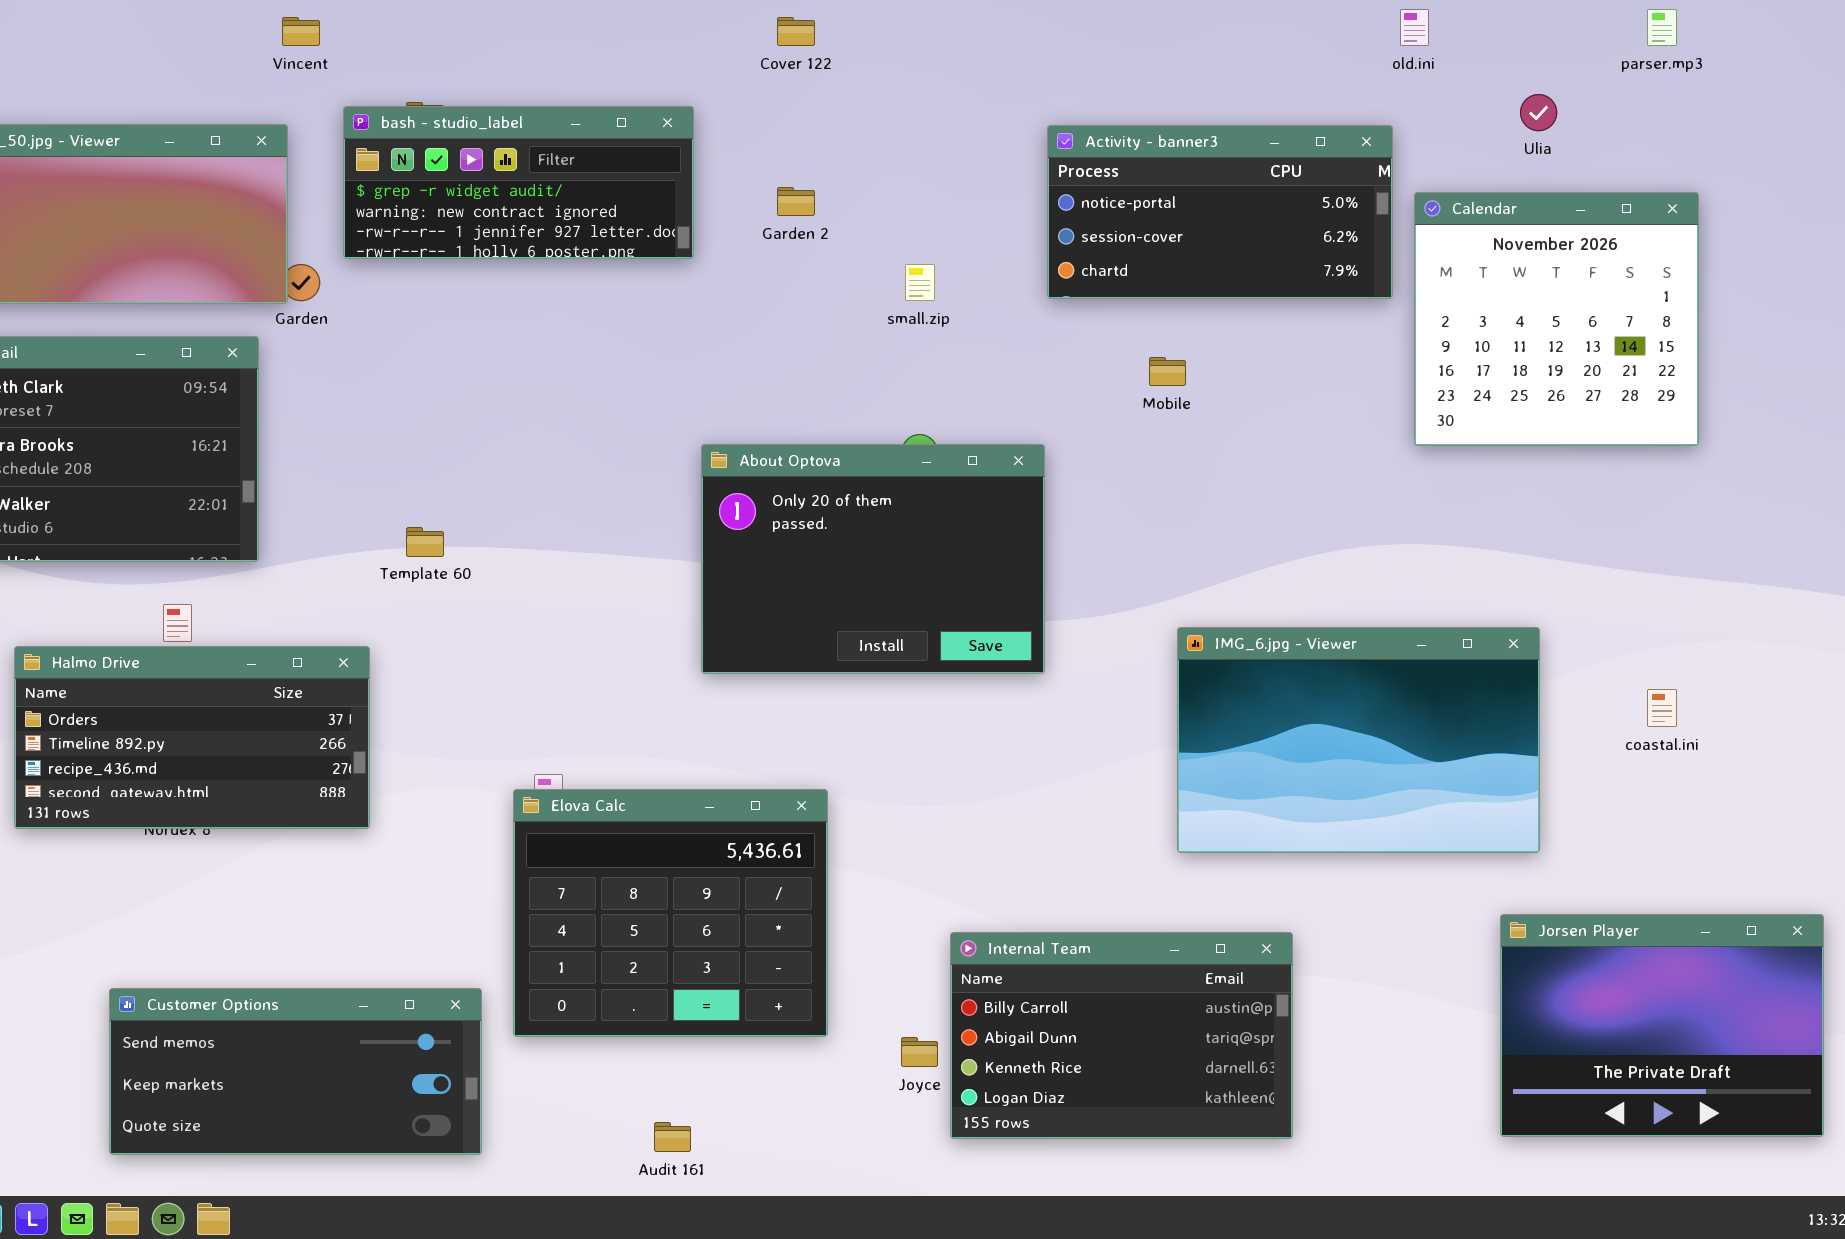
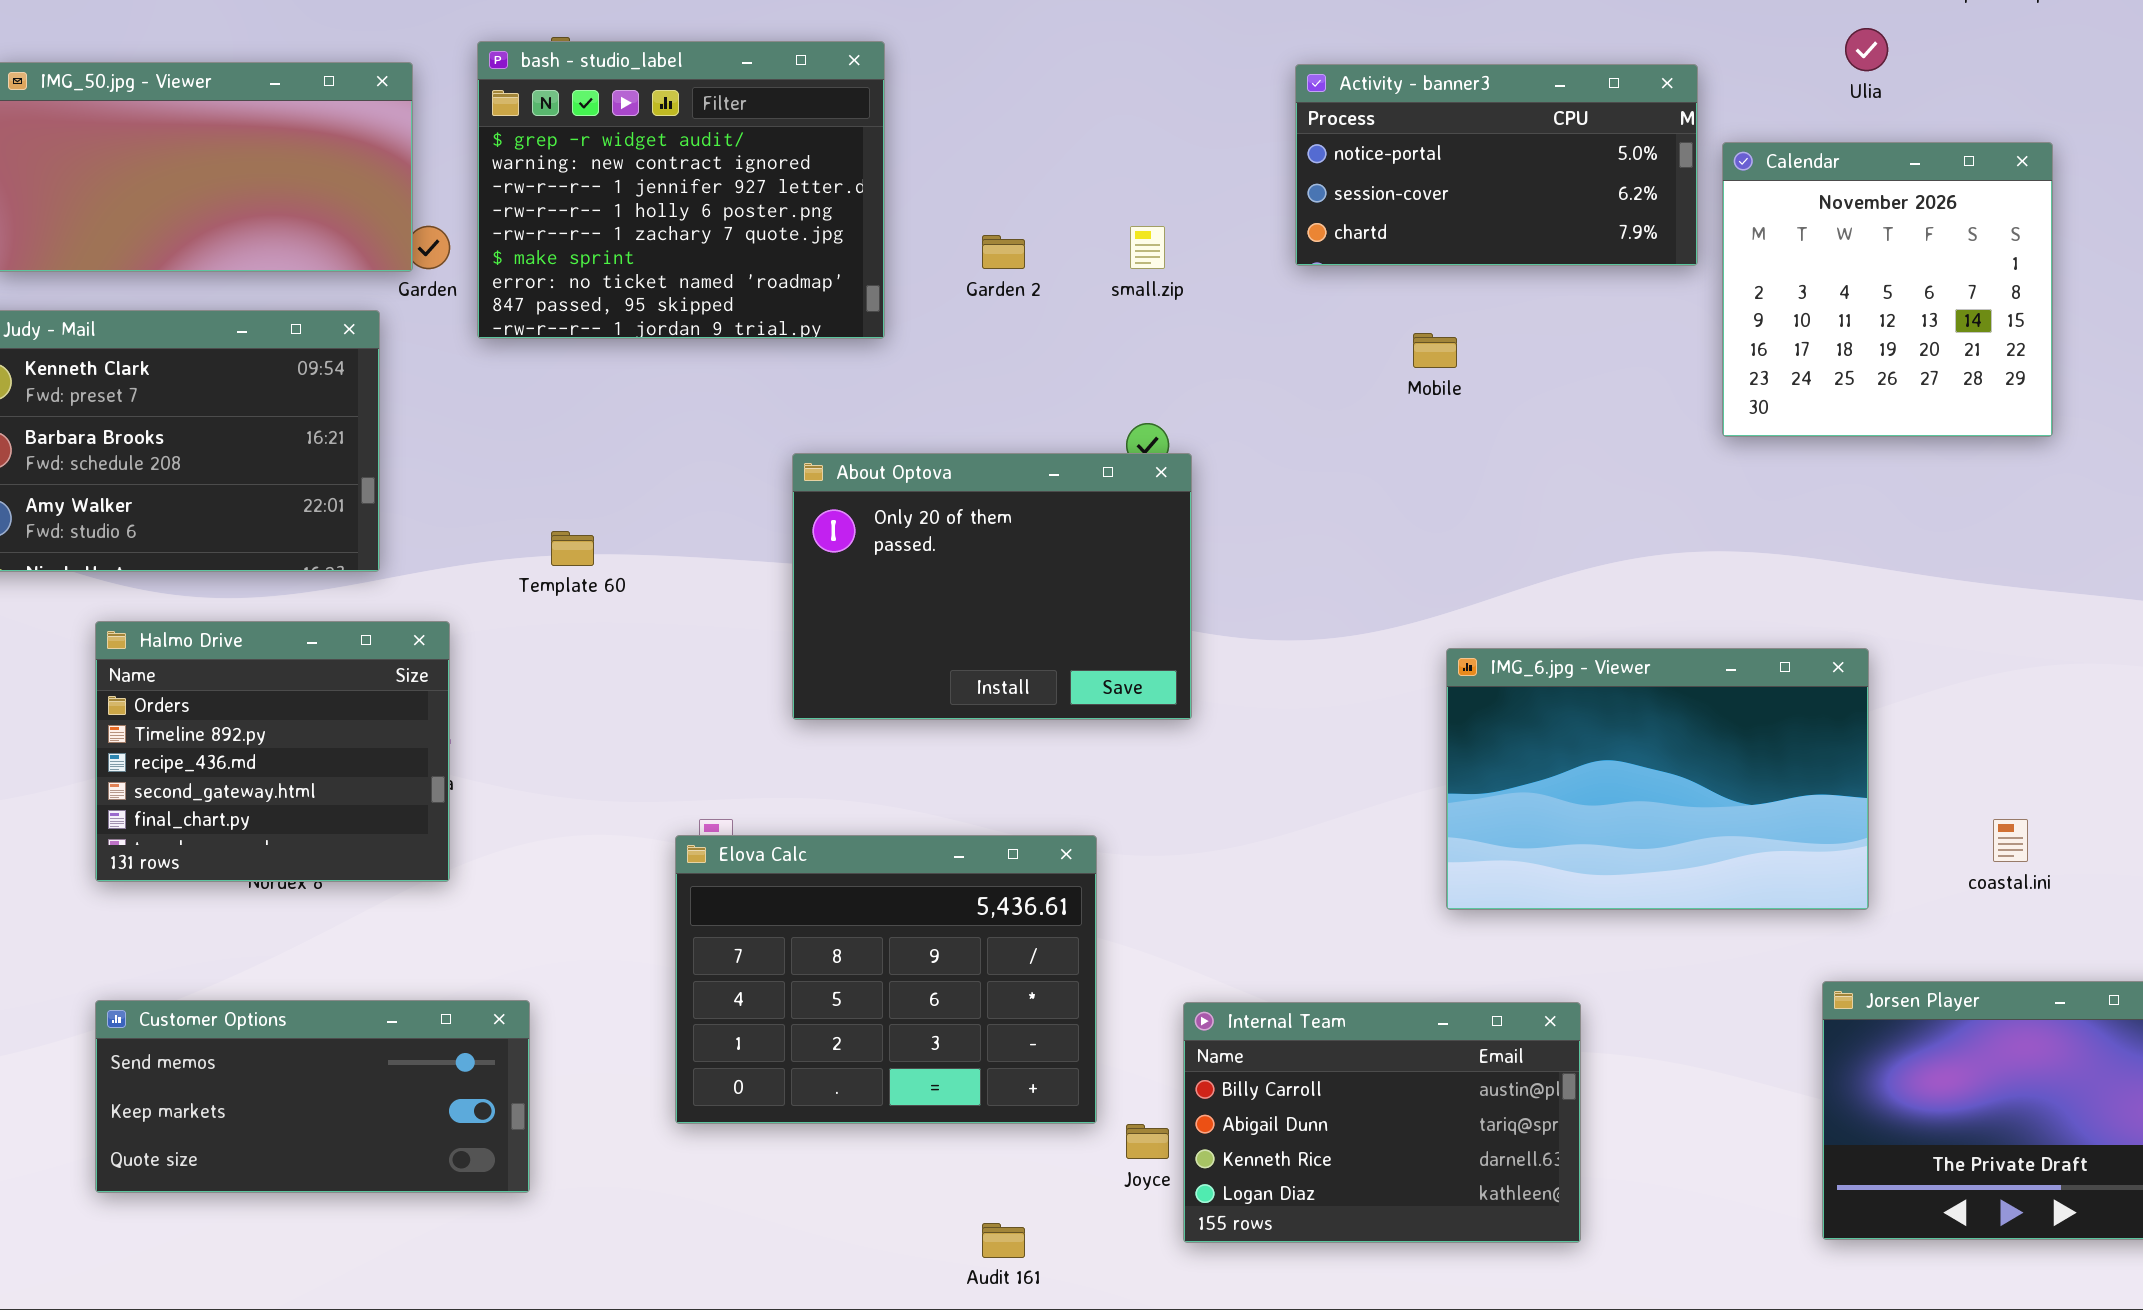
bash - studio_label: [343,106,694,259] -> [477,41,885,339], resized
Garden 2: [777,187,815,216] -> [982,235,1025,269], moved
About Optova: [701,444,1045,674] -> [792,453,1192,720], moved
Halmo Drive: [14,646,370,829] -> [95,621,450,882], resized
coastal.ini: [1647,689,1677,727] -> [1993,819,2028,862], moved
Elova Calc: [513,789,828,1037] -> [675,835,1097,1124], resized
Customer Options: [109,988,482,1155] -> [95,1000,530,1193], moved
Audit 161: [654,1122,691,1152] -> [982,1223,1025,1258], moved

